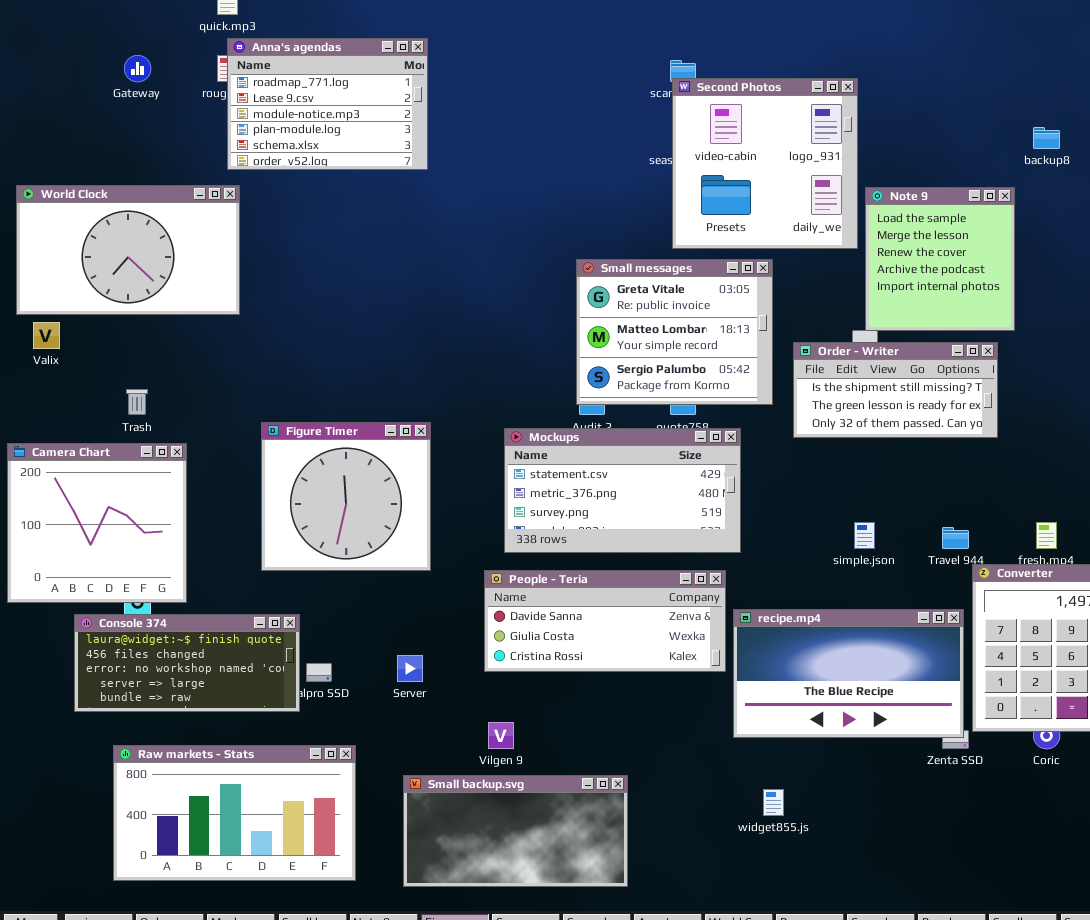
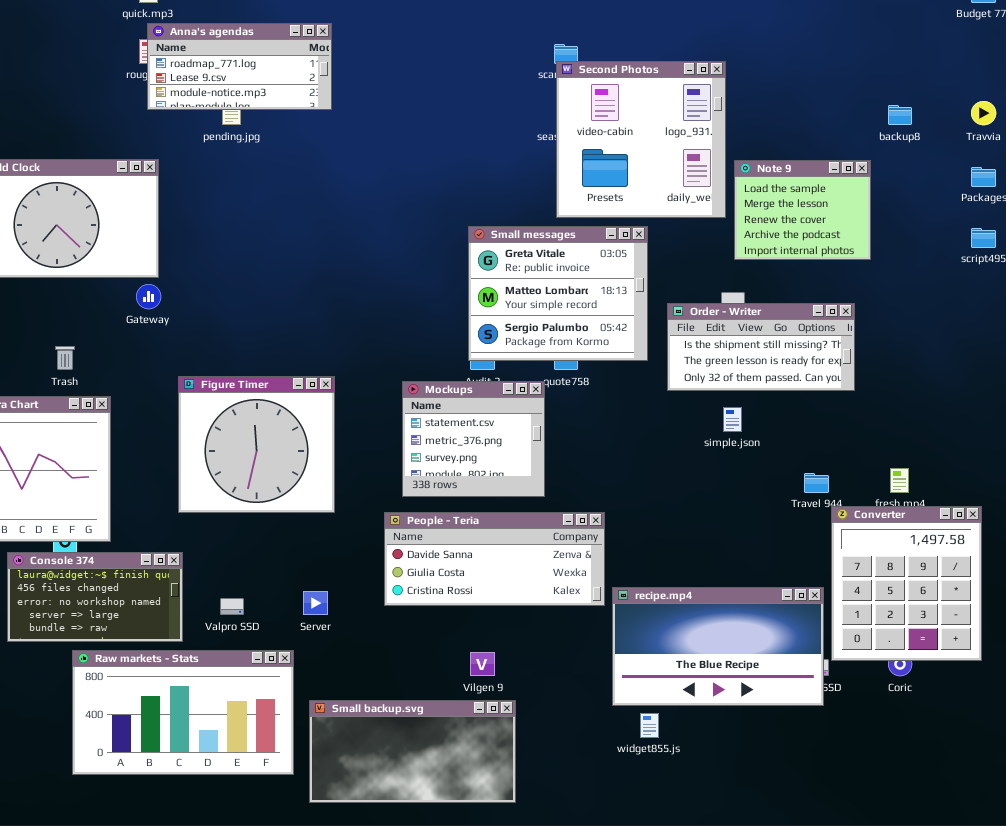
Anna's agendas: [227,38,428,170] -> [147,23,332,110], resized
Gateway: [124,55,151,82] -> [136,284,161,309], moved
Note 9: [865,187,1015,331] -> [734,160,871,260], resized
Mockups: [504,428,741,553] -> [402,381,545,497], resized
simple.json: [854,522,875,549] -> [723,407,742,432], moved
recipe.mp4: [733,609,964,738] -> [612,587,824,706], moved
Console 374: [74,614,300,712] -> [7,552,183,642], resized
Vilgen 9: [488,722,514,749] -> [470,652,495,676], moved
Raw markets - Stats: [113,745,356,881] -> [72,650,294,775], moved

